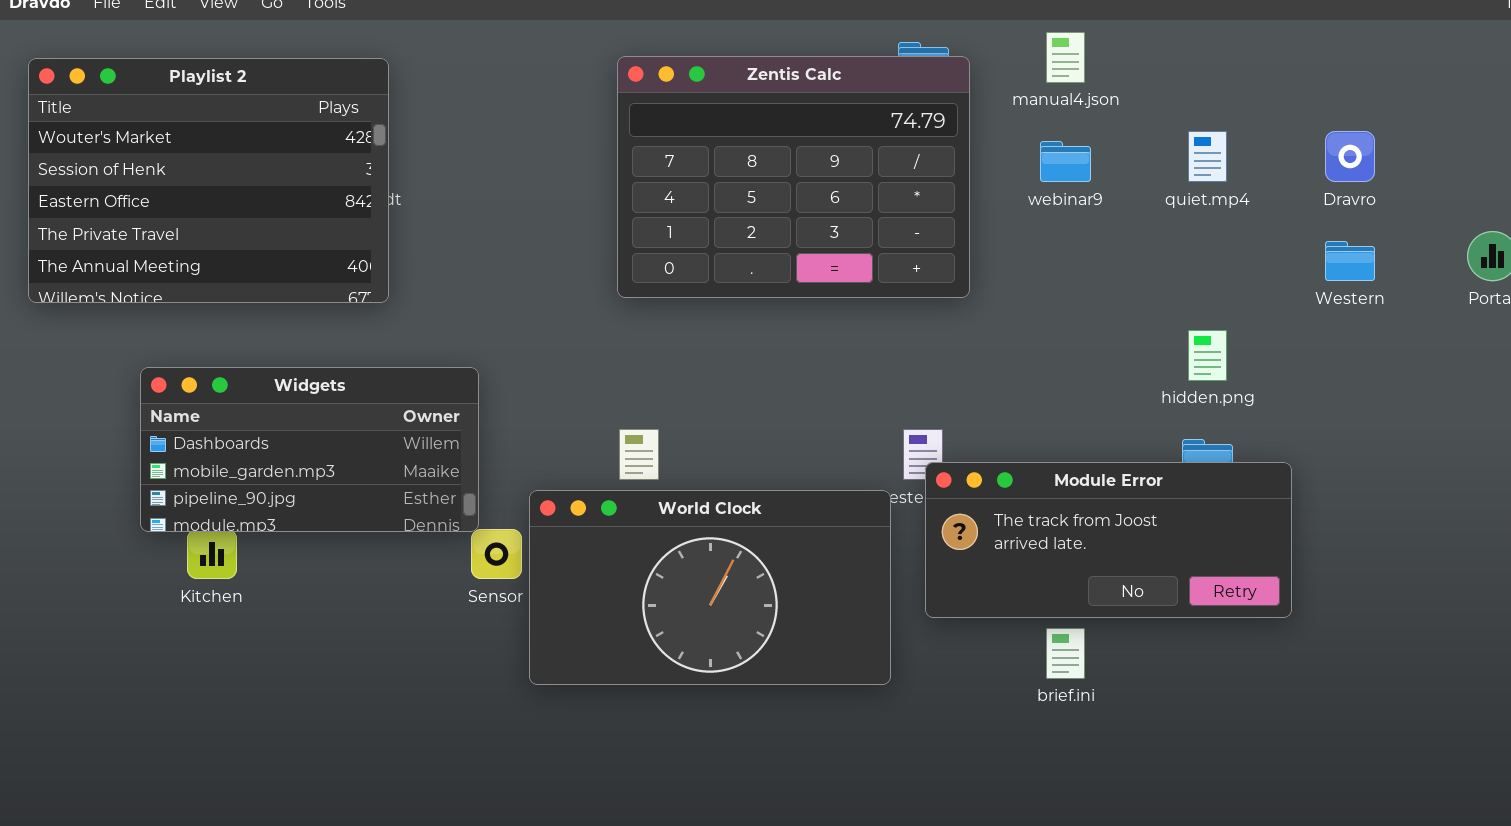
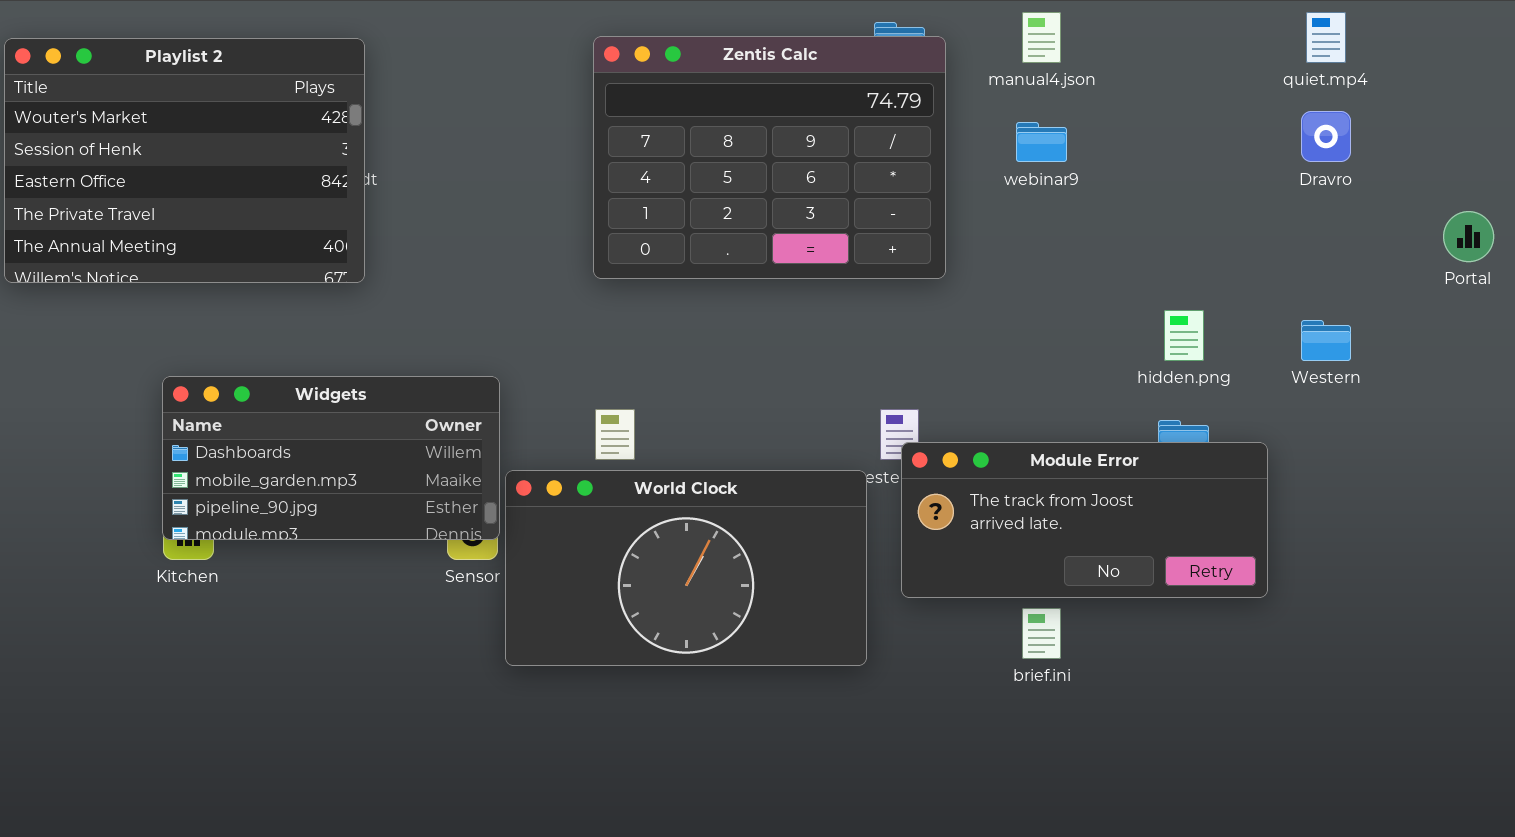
quiet.mp4: [1188,131,1227,182] -> [1306,12,1346,63], moved
Western: [1325,241,1375,281] -> [1301,320,1351,361], moved
Widgets: [140,367,479,532] -> [162,376,500,540], moved

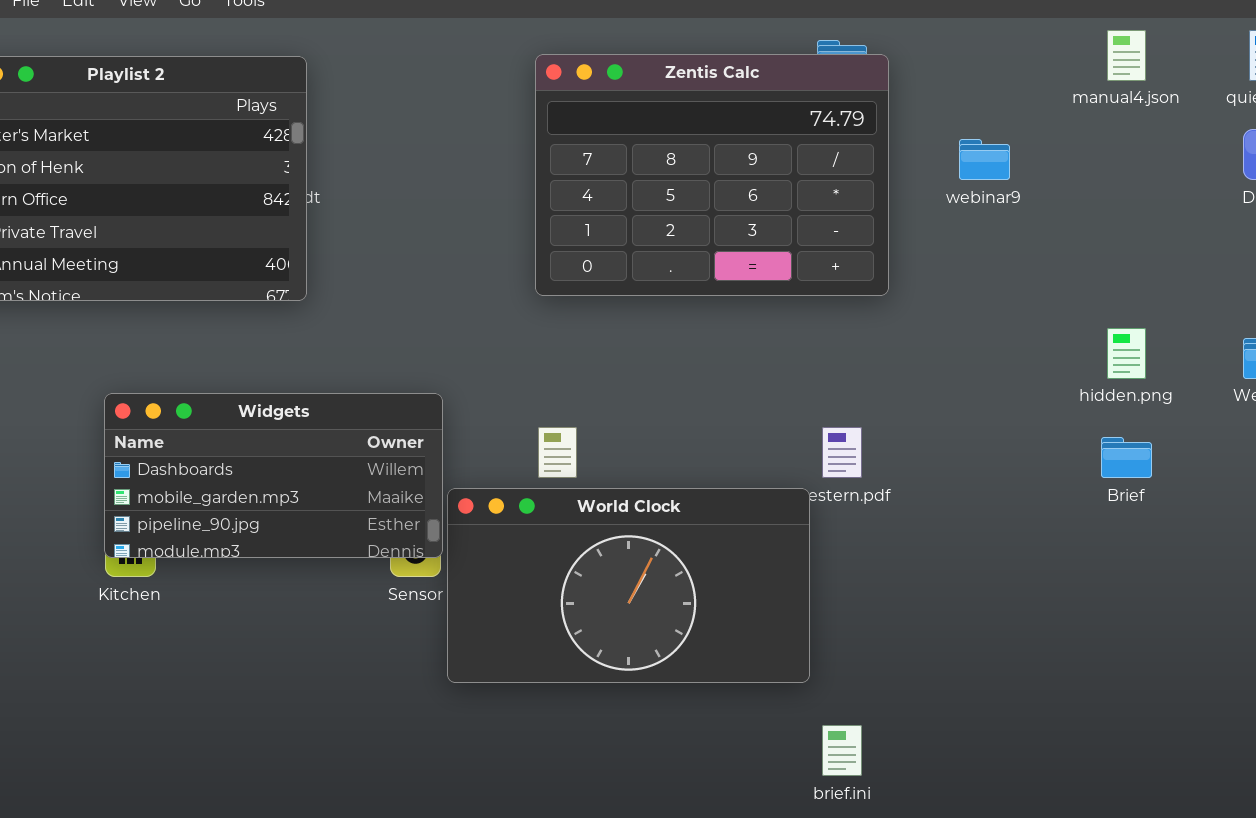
manual4.json: [1022,12,1061,63] -> [1107,30,1146,81], moved
Module Error: [901,442,1268,598] -> none, closed
brief.ini: [1022,608,1061,659] -> [822,725,862,776], moved

